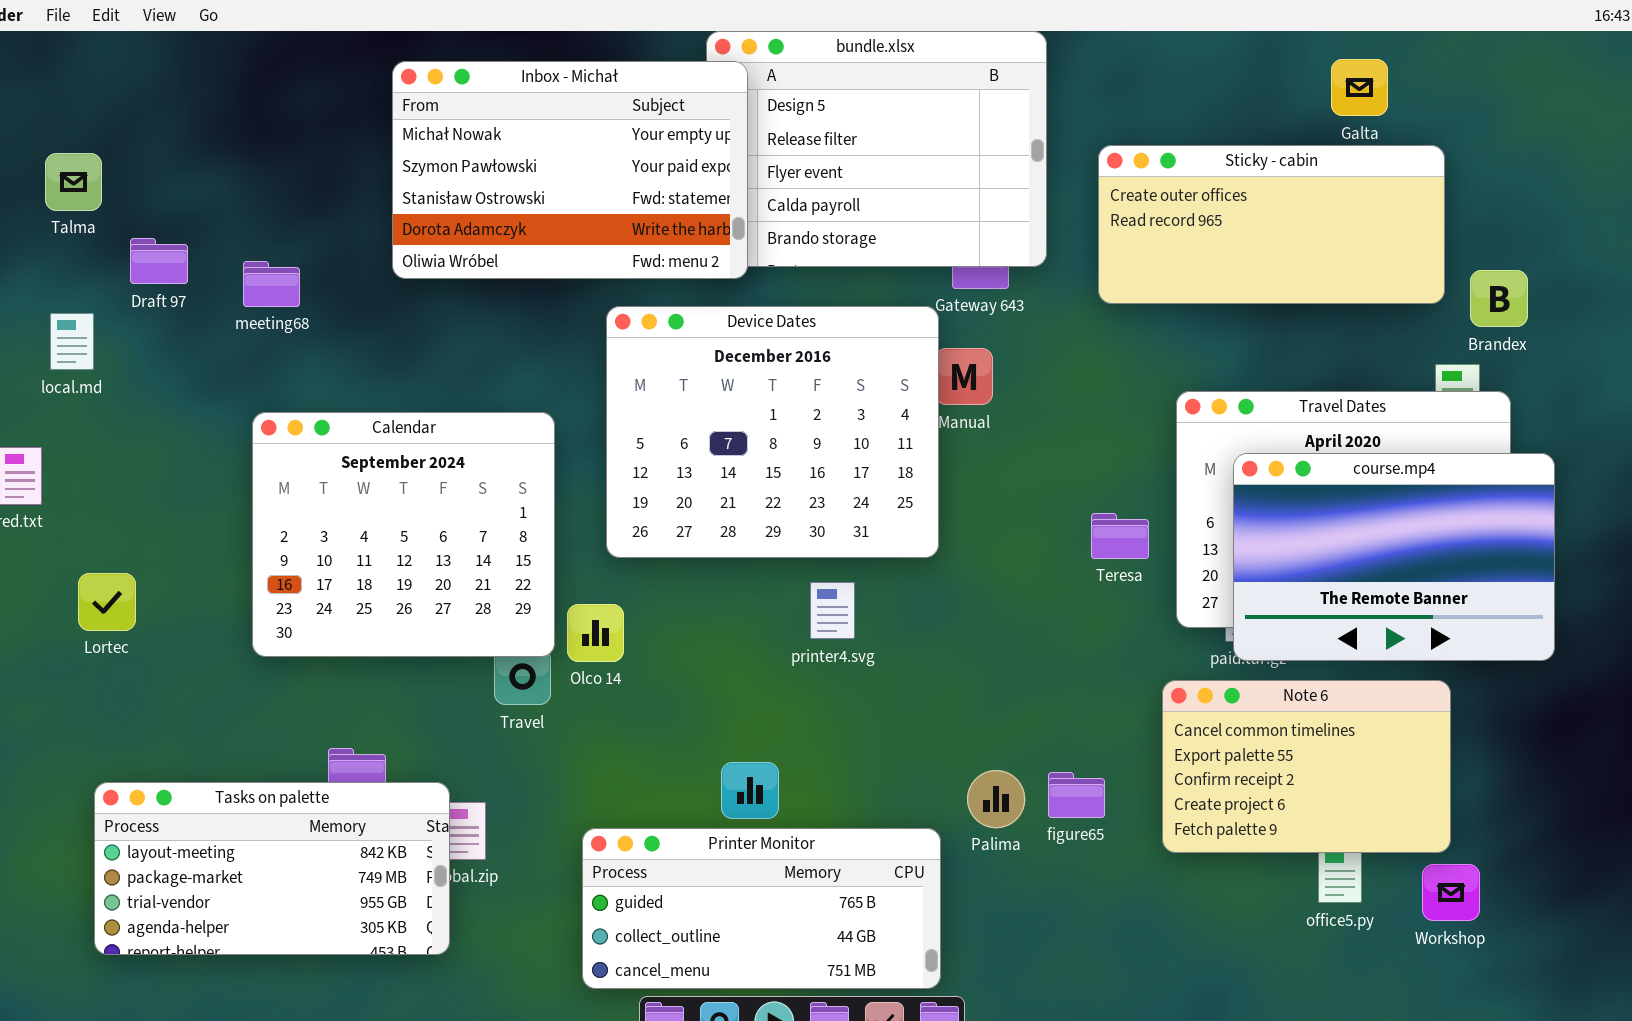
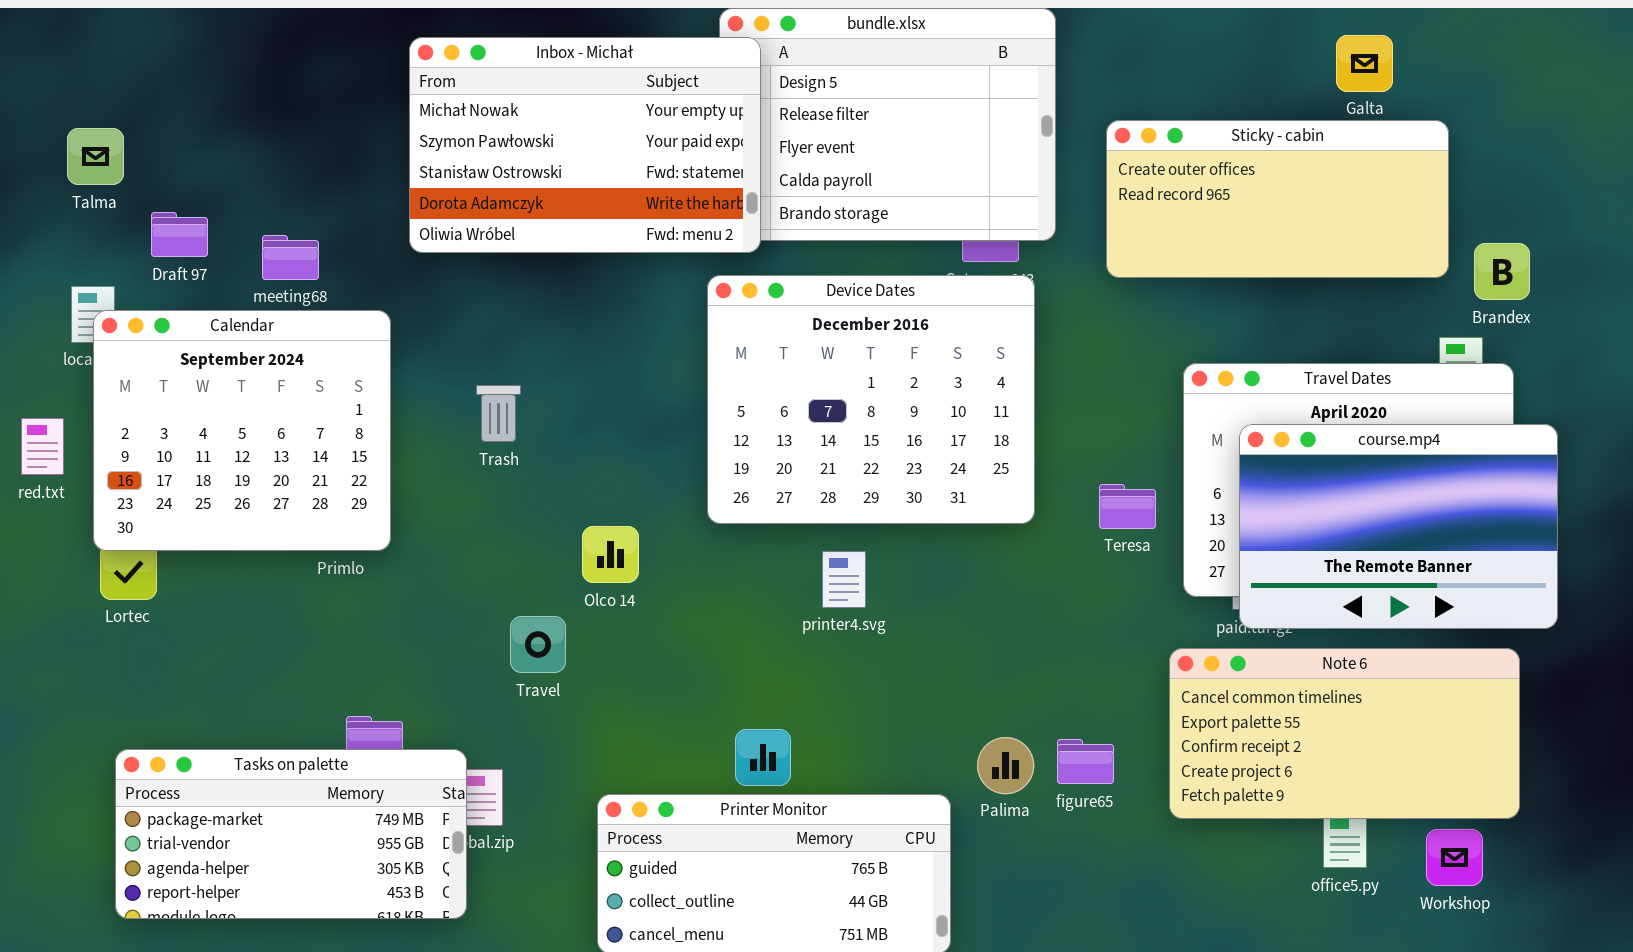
Device Dates: [606,306,939,558] -> [707,275,1035,524], moved
Calendar: [252,412,555,657] -> [93,310,391,551], moved
Olco 14: [567,604,624,662] -> [582,526,639,583], moved
Note 6: [1162,680,1451,853] -> [1169,648,1520,819], resized
Tasks on palette: [94,782,450,955] -> [115,749,467,919], scrolled down 1 row

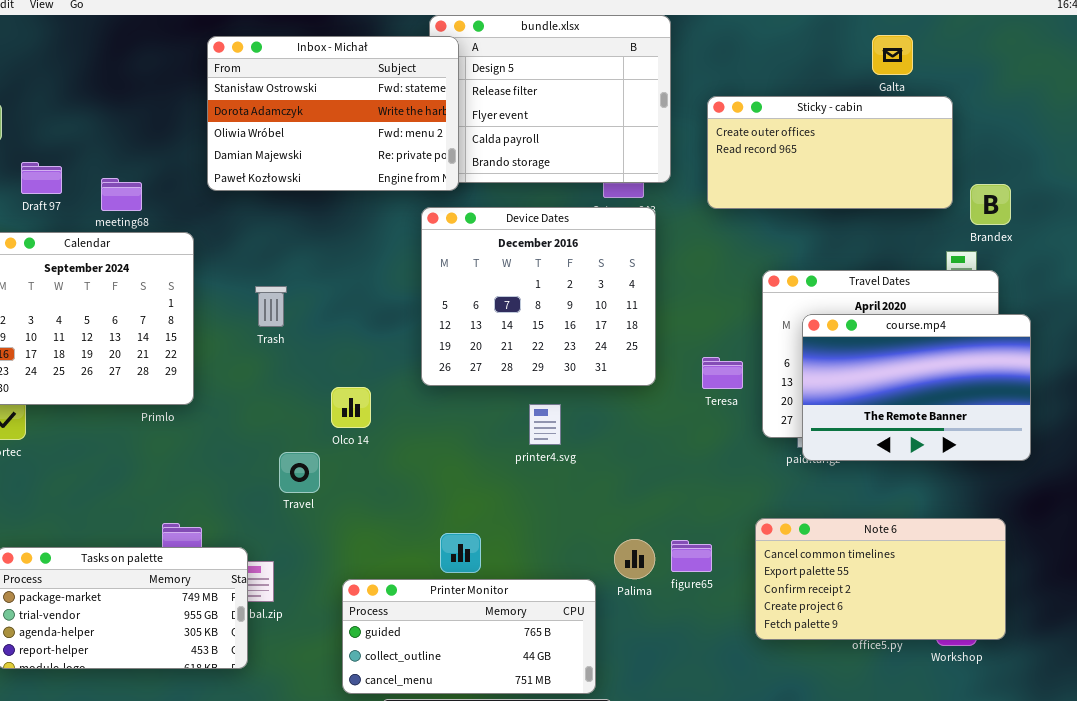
Inbox - Michał: [409,37,761,253] -> [207,36,459,191], scrolled down 2 rows
printer4.svg: [822,551,866,608] -> [529,404,561,445], moved
Note 6: [1169,648,1520,819] -> [755,518,1006,640], moved

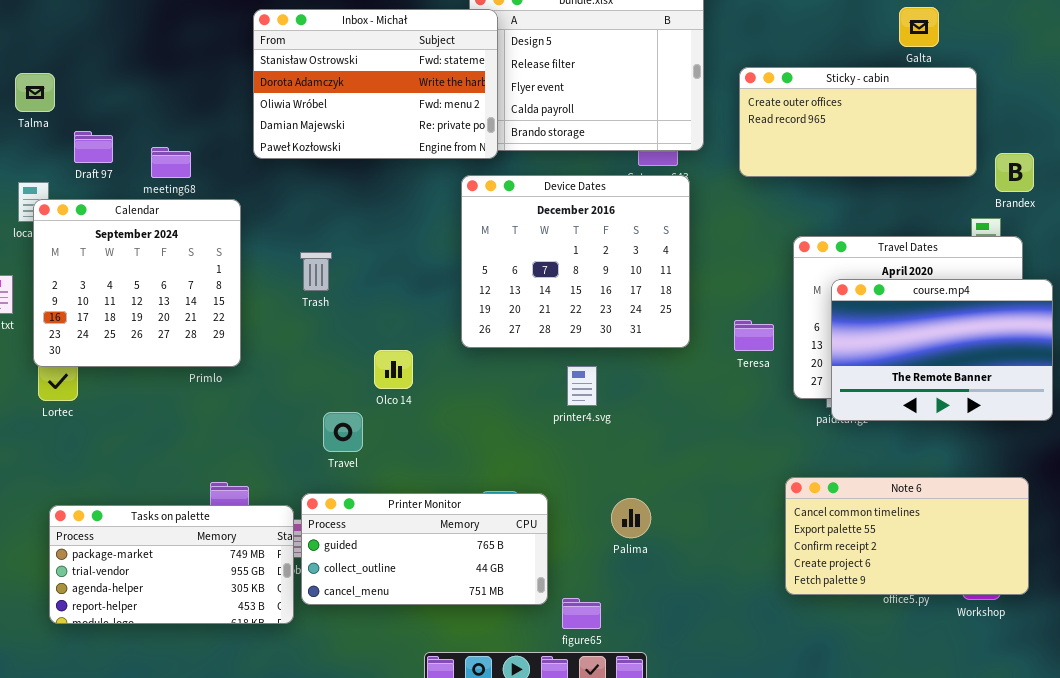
Palima: [614,539,655,579] -> [611,498,651,538], moved
figure65: [671,540,712,572] -> [562,598,601,629], moved
Printer Monitor: [342,579,596,694] -> [301,493,548,605], moved

